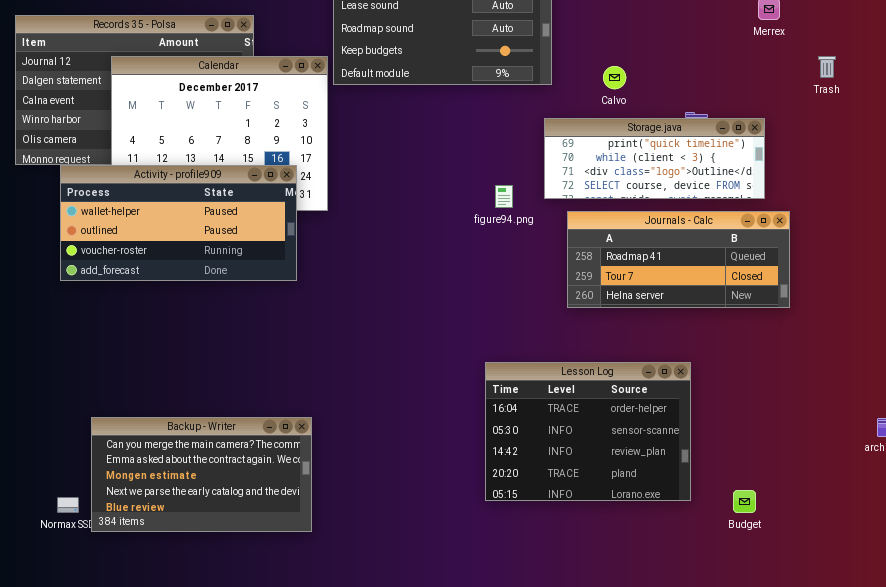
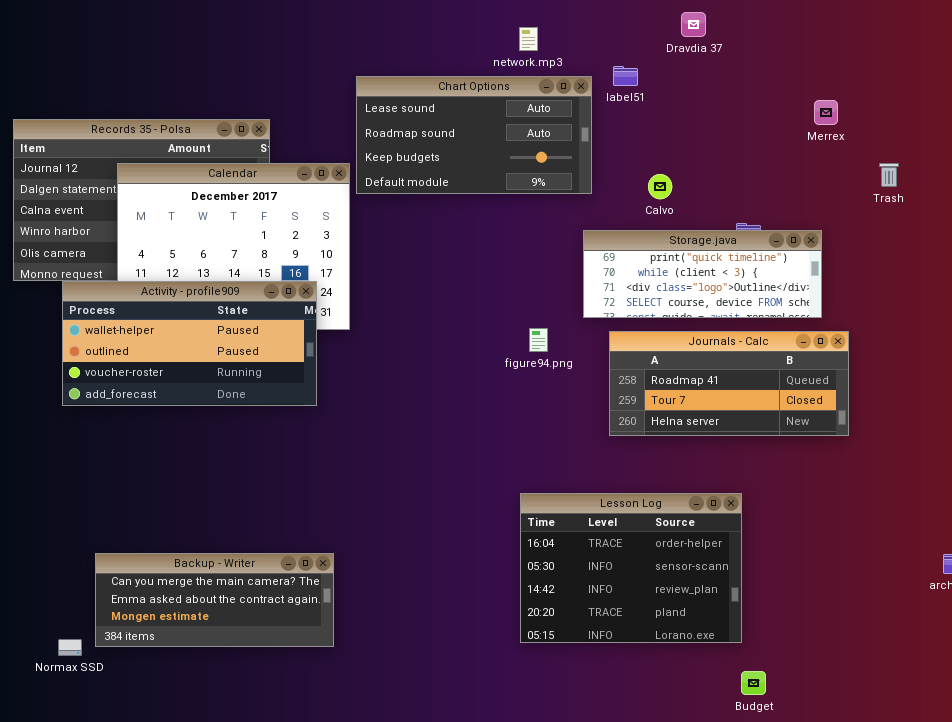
figure94.png: [495,185,513,208] -> [529,328,548,352], moved
Backup - Writer: [91,417,312,532] -> [95,553,334,647], resized
Budget: [733,490,756,513] -> [741,671,766,695], moved

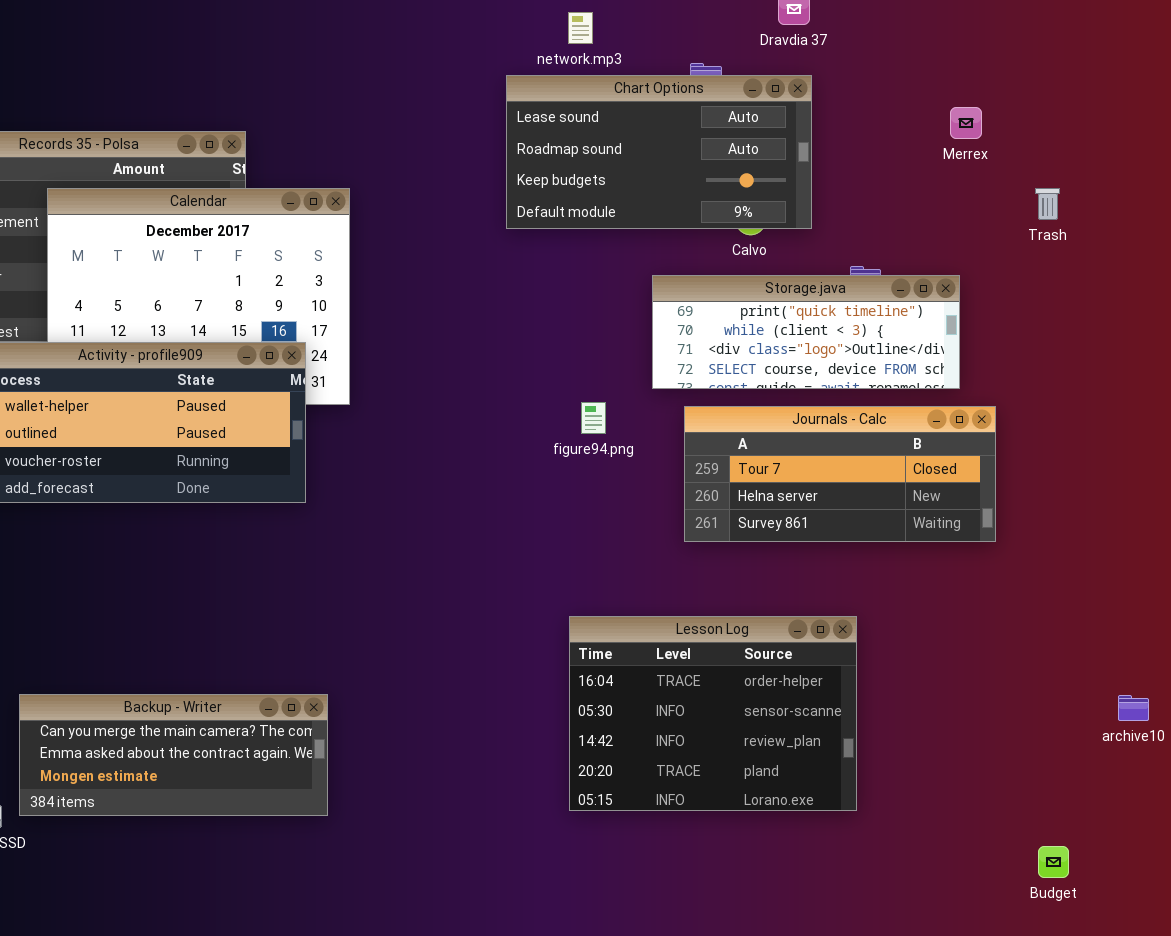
Chart Options: [356,76,592,194] -> [506,75,812,229], moved
Journals - Calc: [609,331,849,436] -> [684,406,996,542], scrolled down 1 row
Budget: [741,671,766,695] -> [1038,846,1069,878], moved

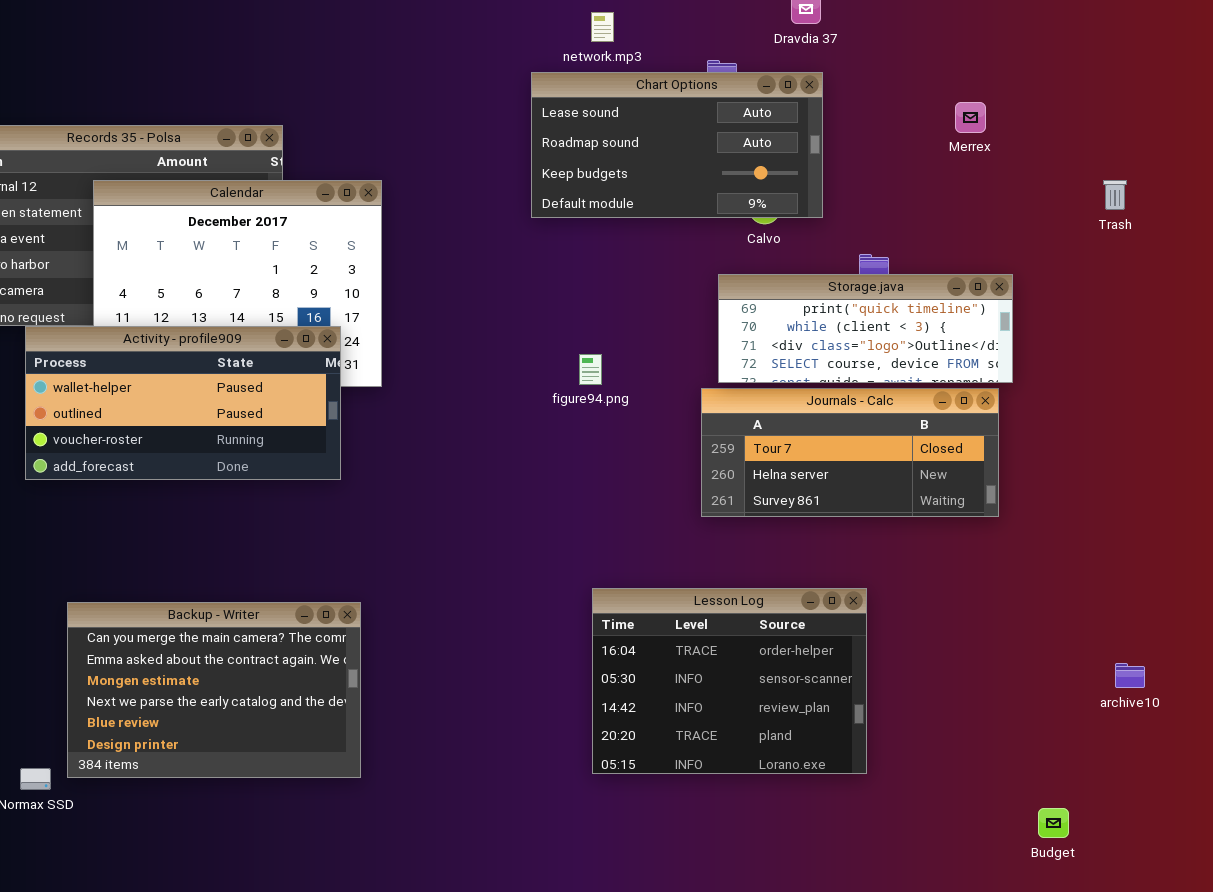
Trash: [1035,188,1060,220] -> [1103,180,1127,210], moved
Storage.java: [652,275,960,389] -> [718,274,1013,383], moved
figure94.png: [581,402,606,434] -> [579,354,602,385], moved
Backup - Writer: [19,694,328,816] -> [67,602,361,778], resized

